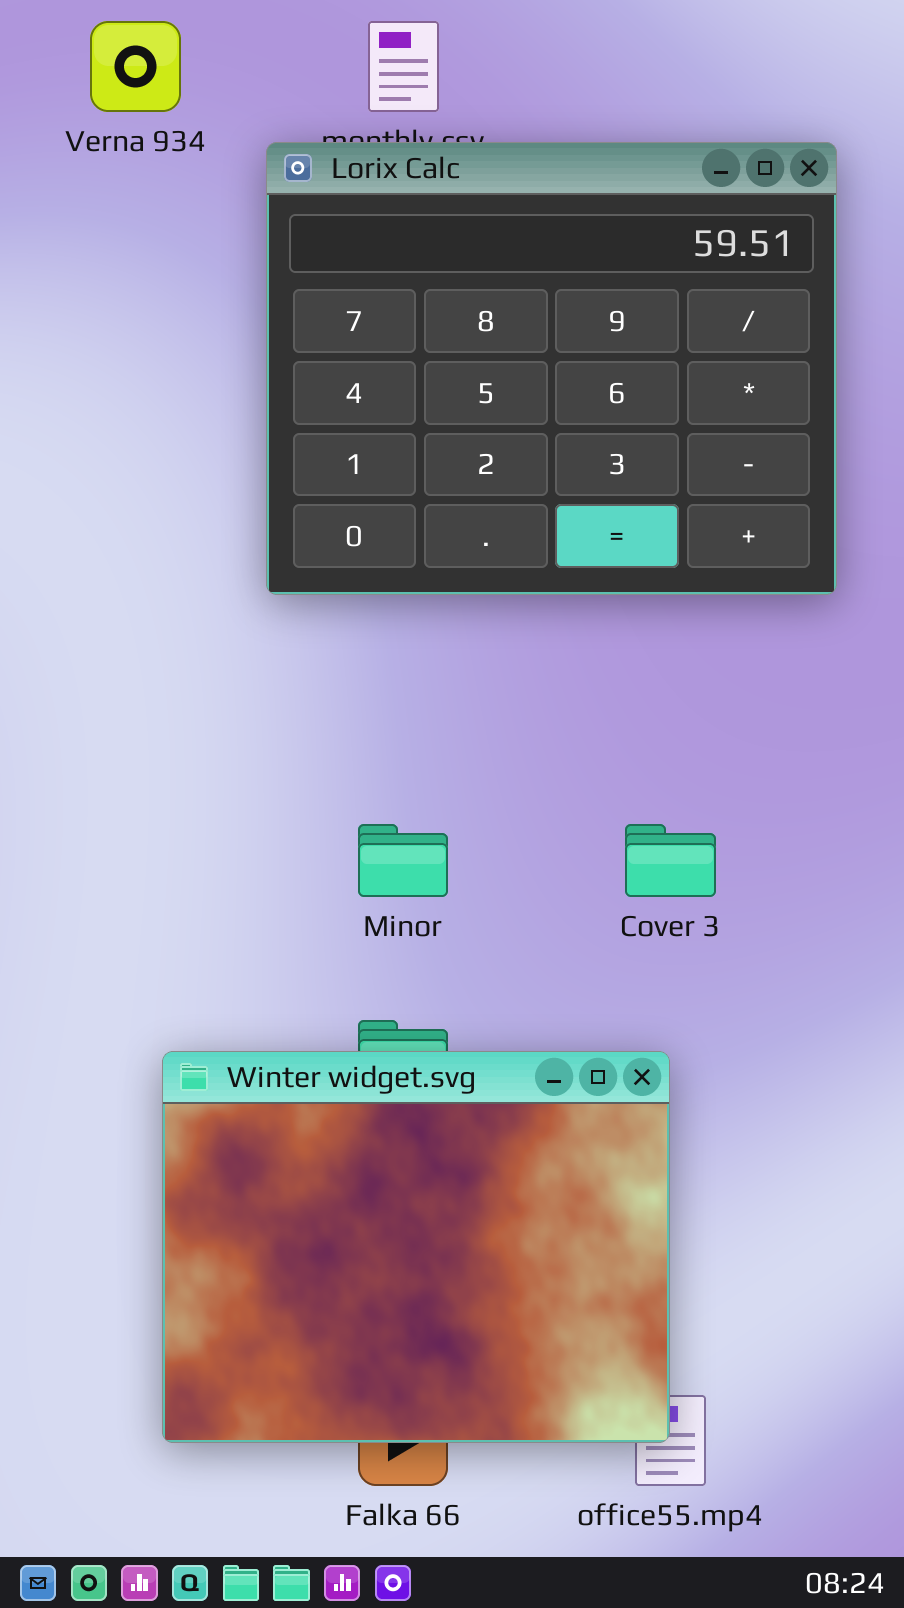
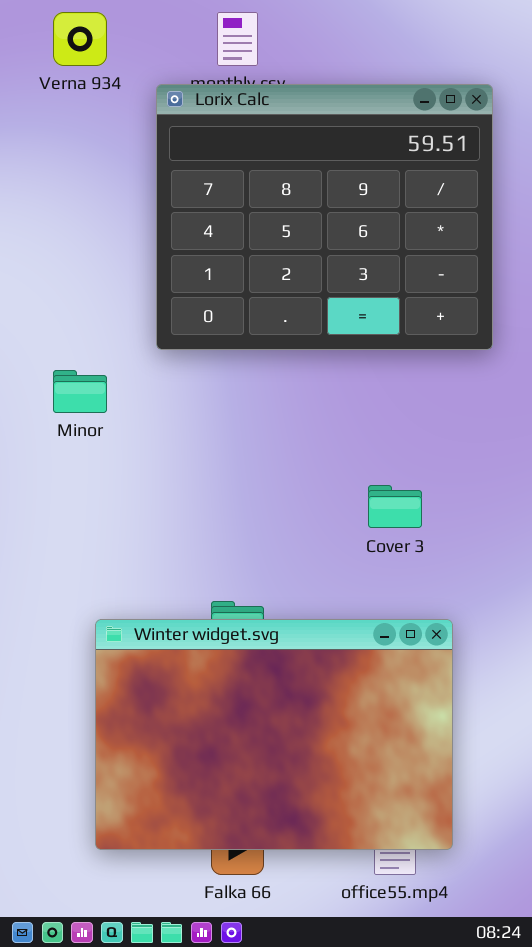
Minor: [358,824,448,897] -> [53,370,107,413], moved
Winter widget.svg: [162,1051,670,1443] -> [95,619,453,850], resized

